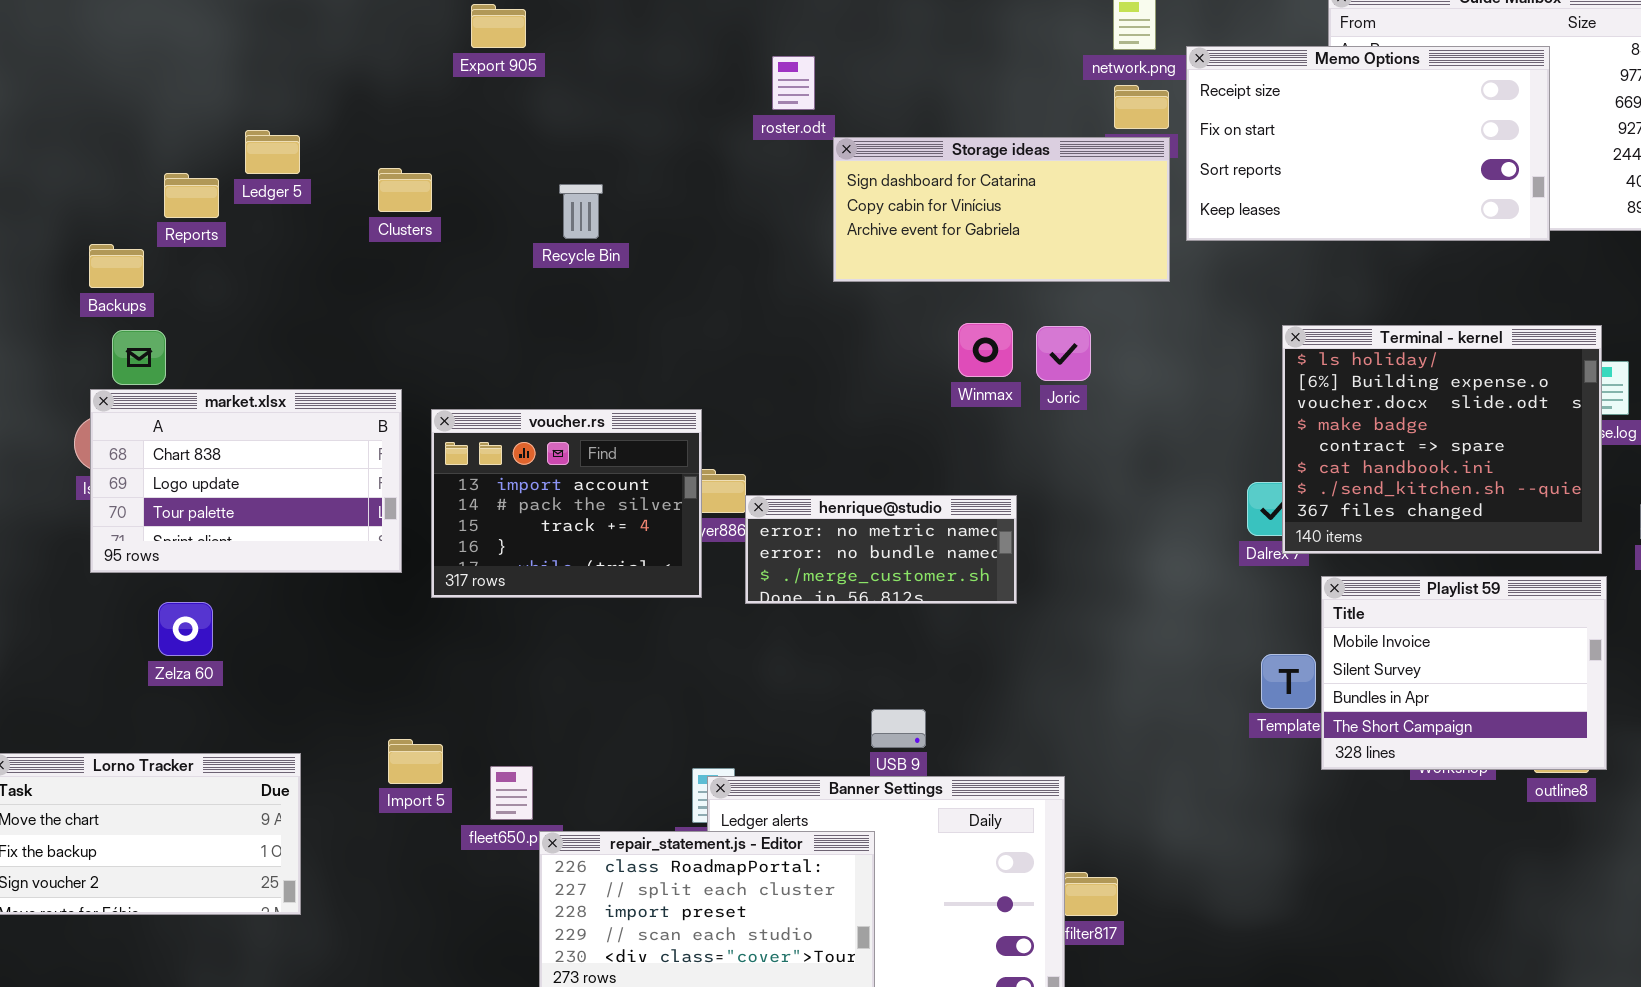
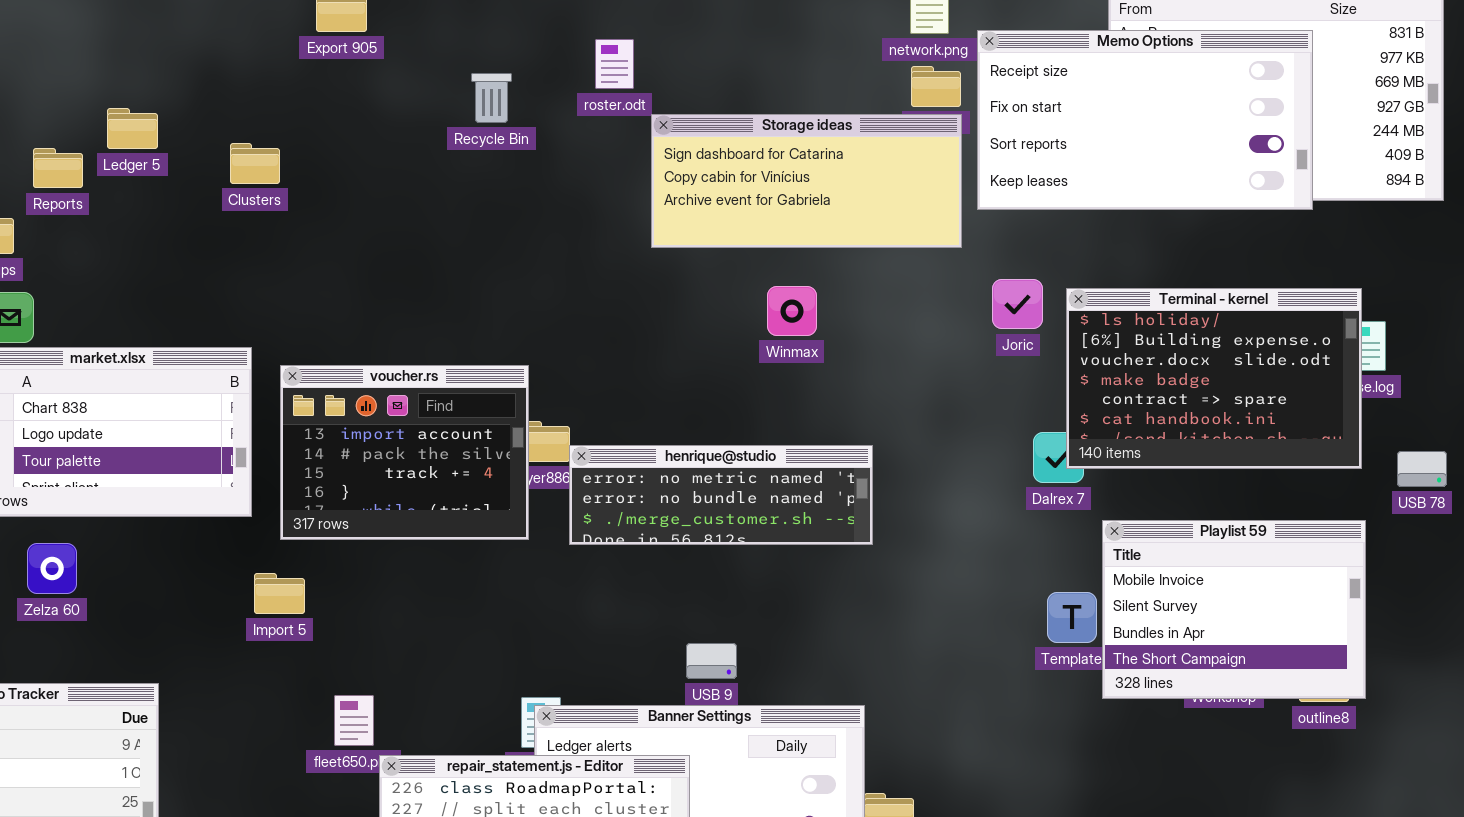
Recycle Bin: [559,184,603,239] -> [471,73,512,123], moved
Terminal - kernel: [1282,325,1602,554] -> [1066,288,1362,469], resized
Joric: [1036,326,1091,381] -> [992,279,1043,329], moved
henrique@studio: [745,495,1017,604] -> [569,445,873,545], resized
Import 5: [388,739,443,784] -> [254,573,305,614], moved

